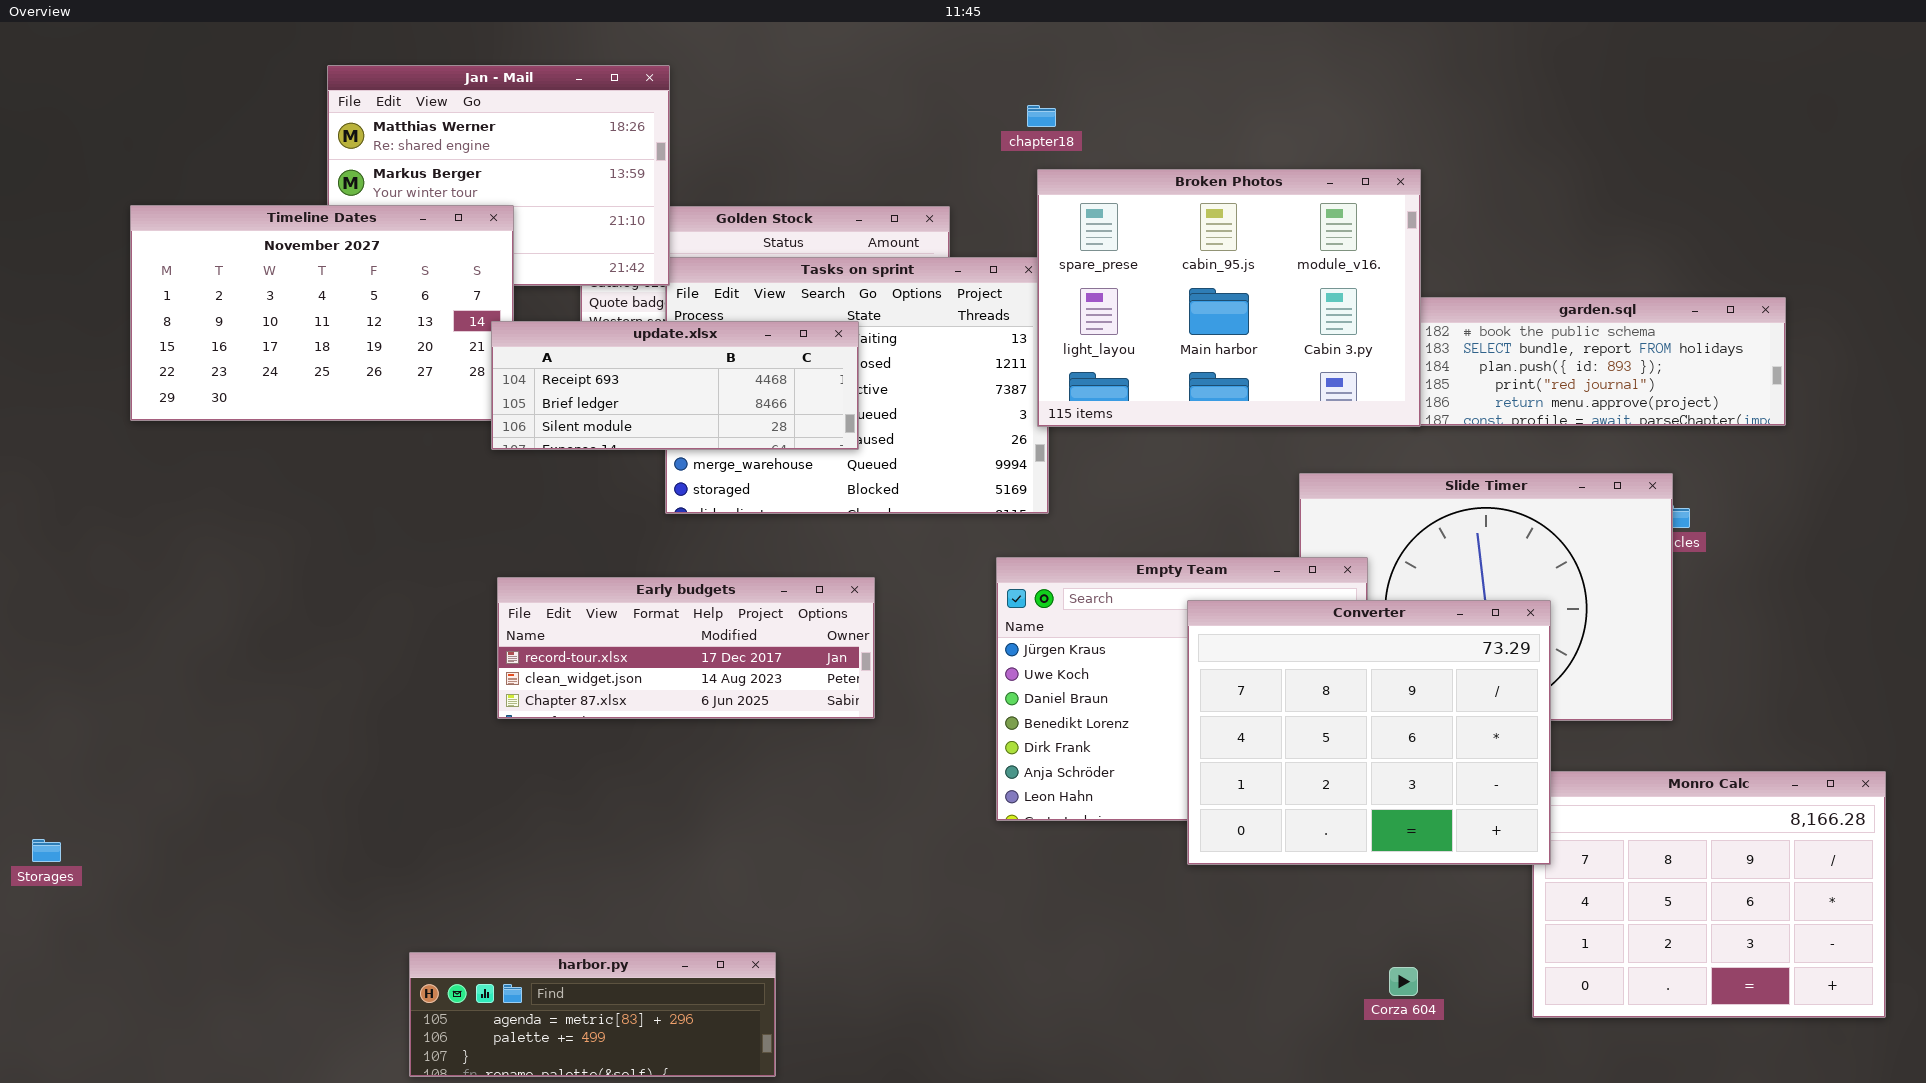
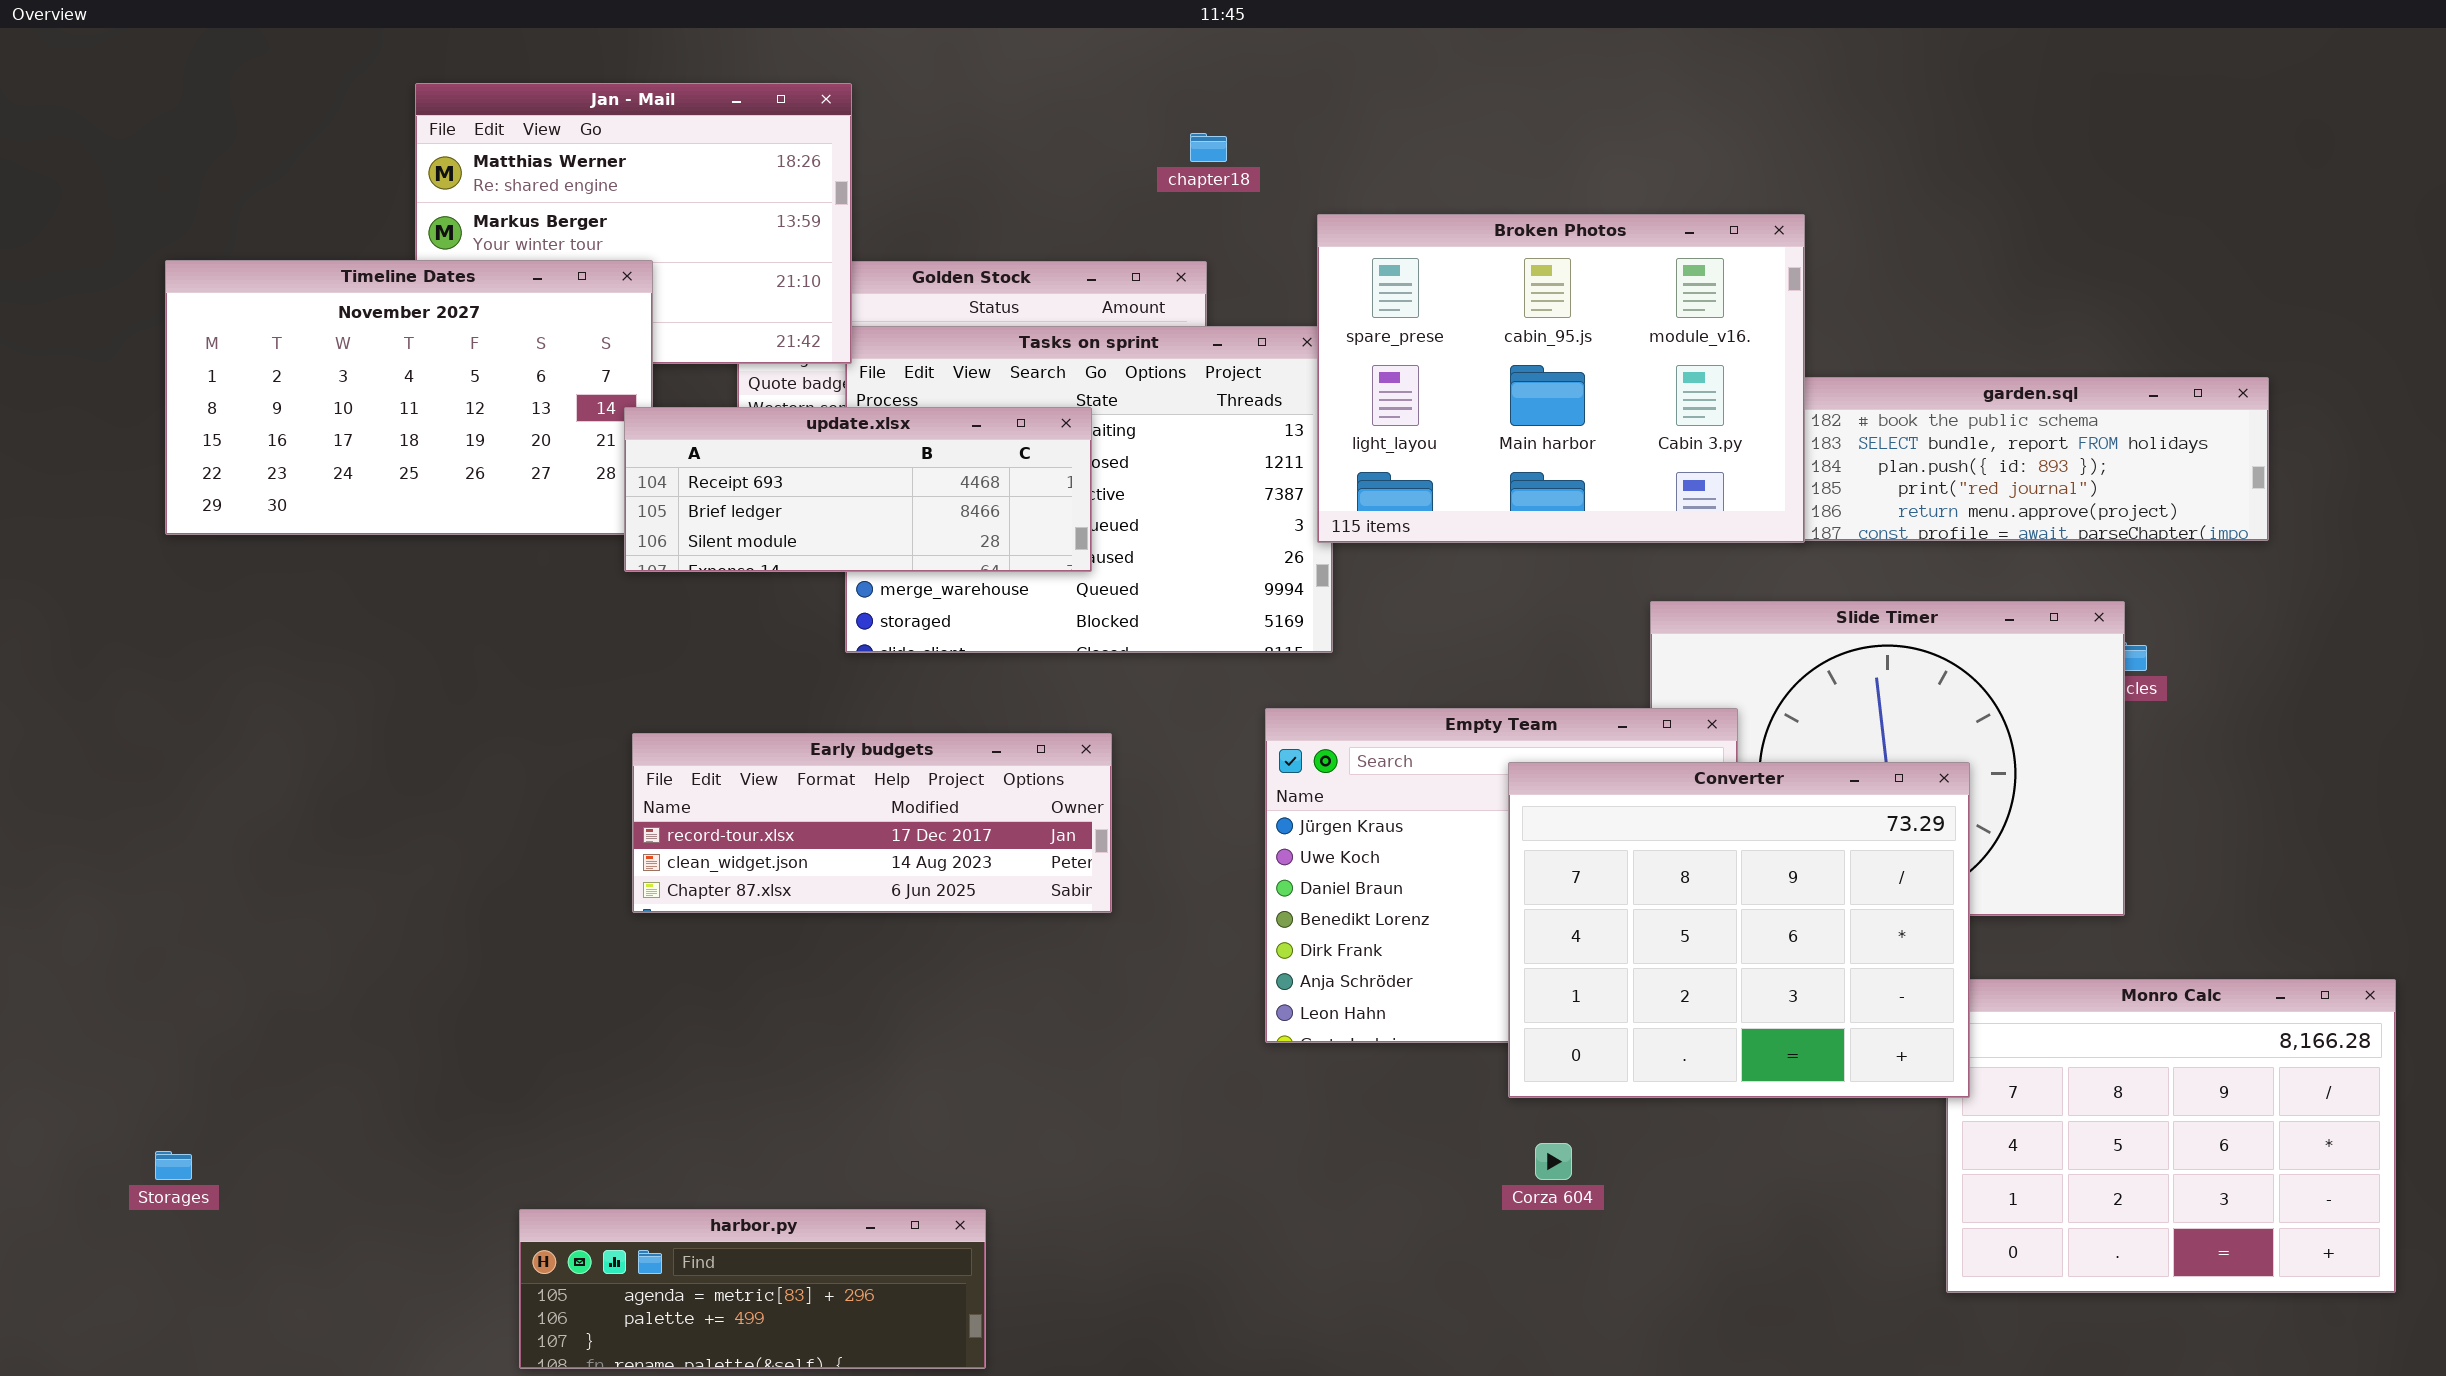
chapter18: [1027,105,1056,127] -> [1190,133,1227,162], moved
Storages: [32,839,61,862] -> [155,1151,192,1180], moved
Corza 604: [1389,967,1418,996] -> [1535,1143,1572,1180], moved

